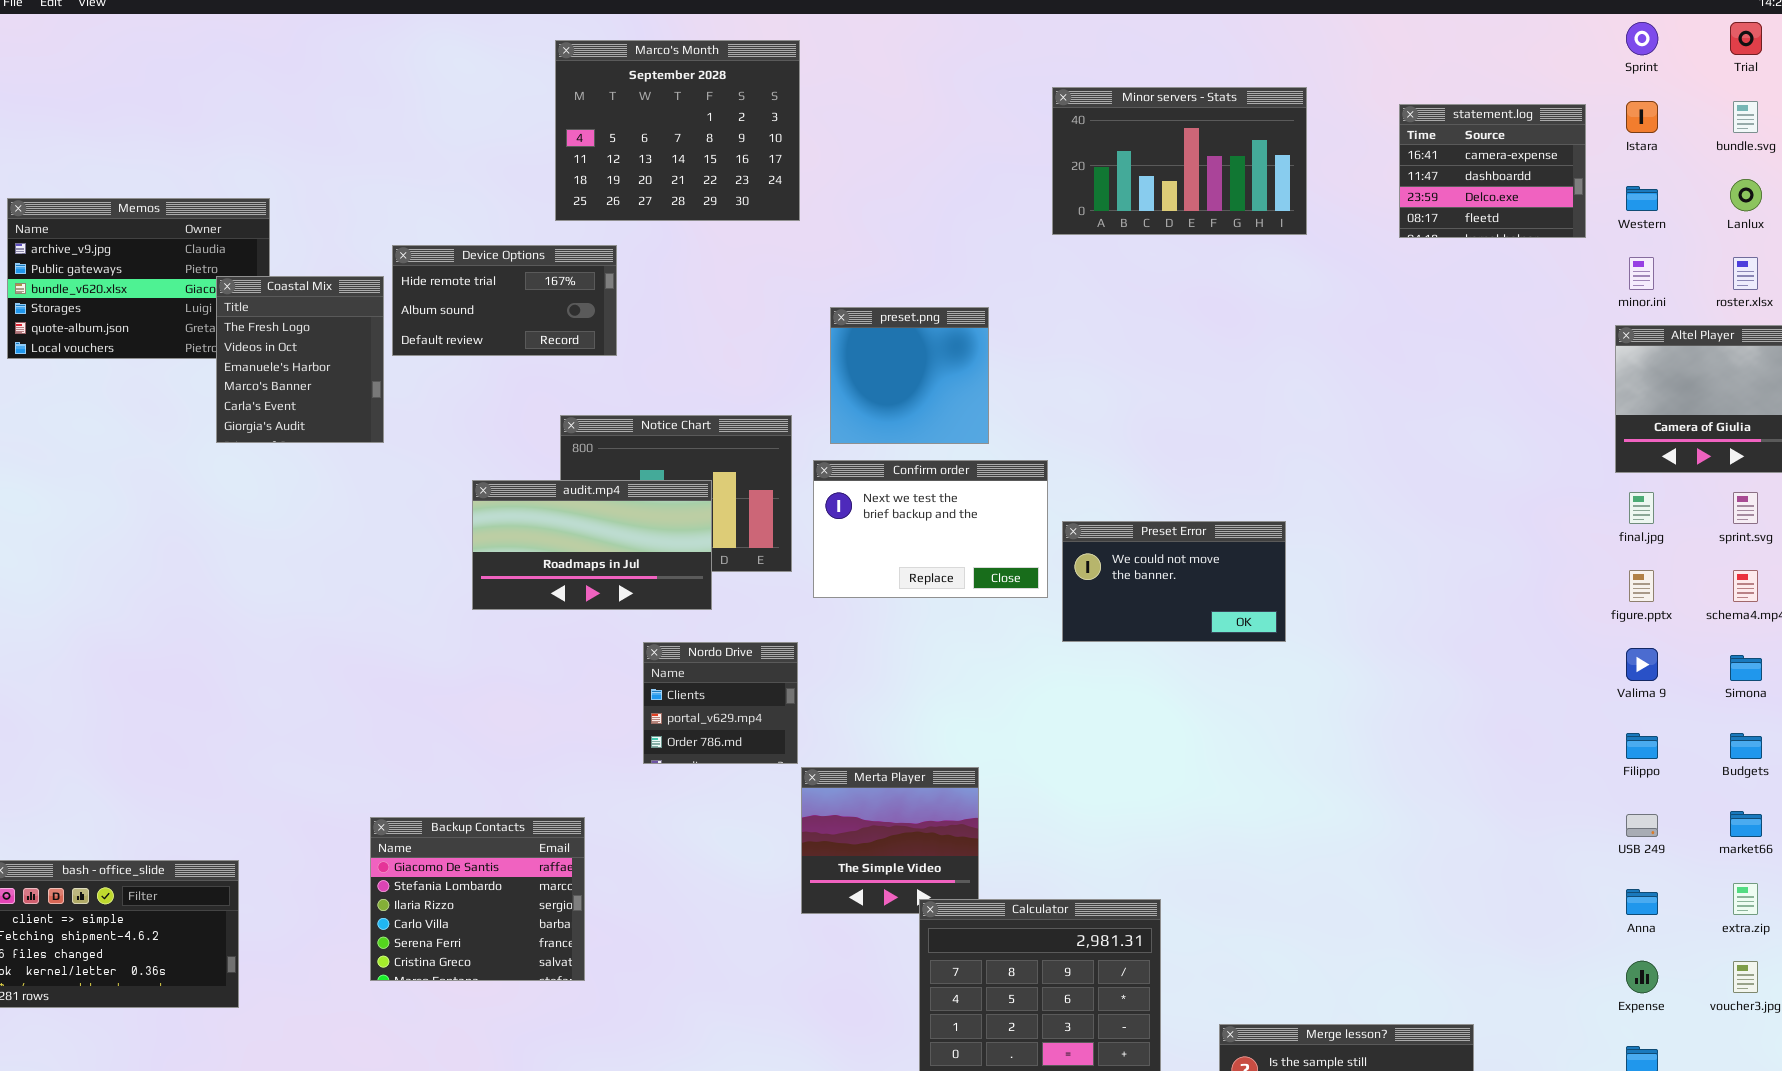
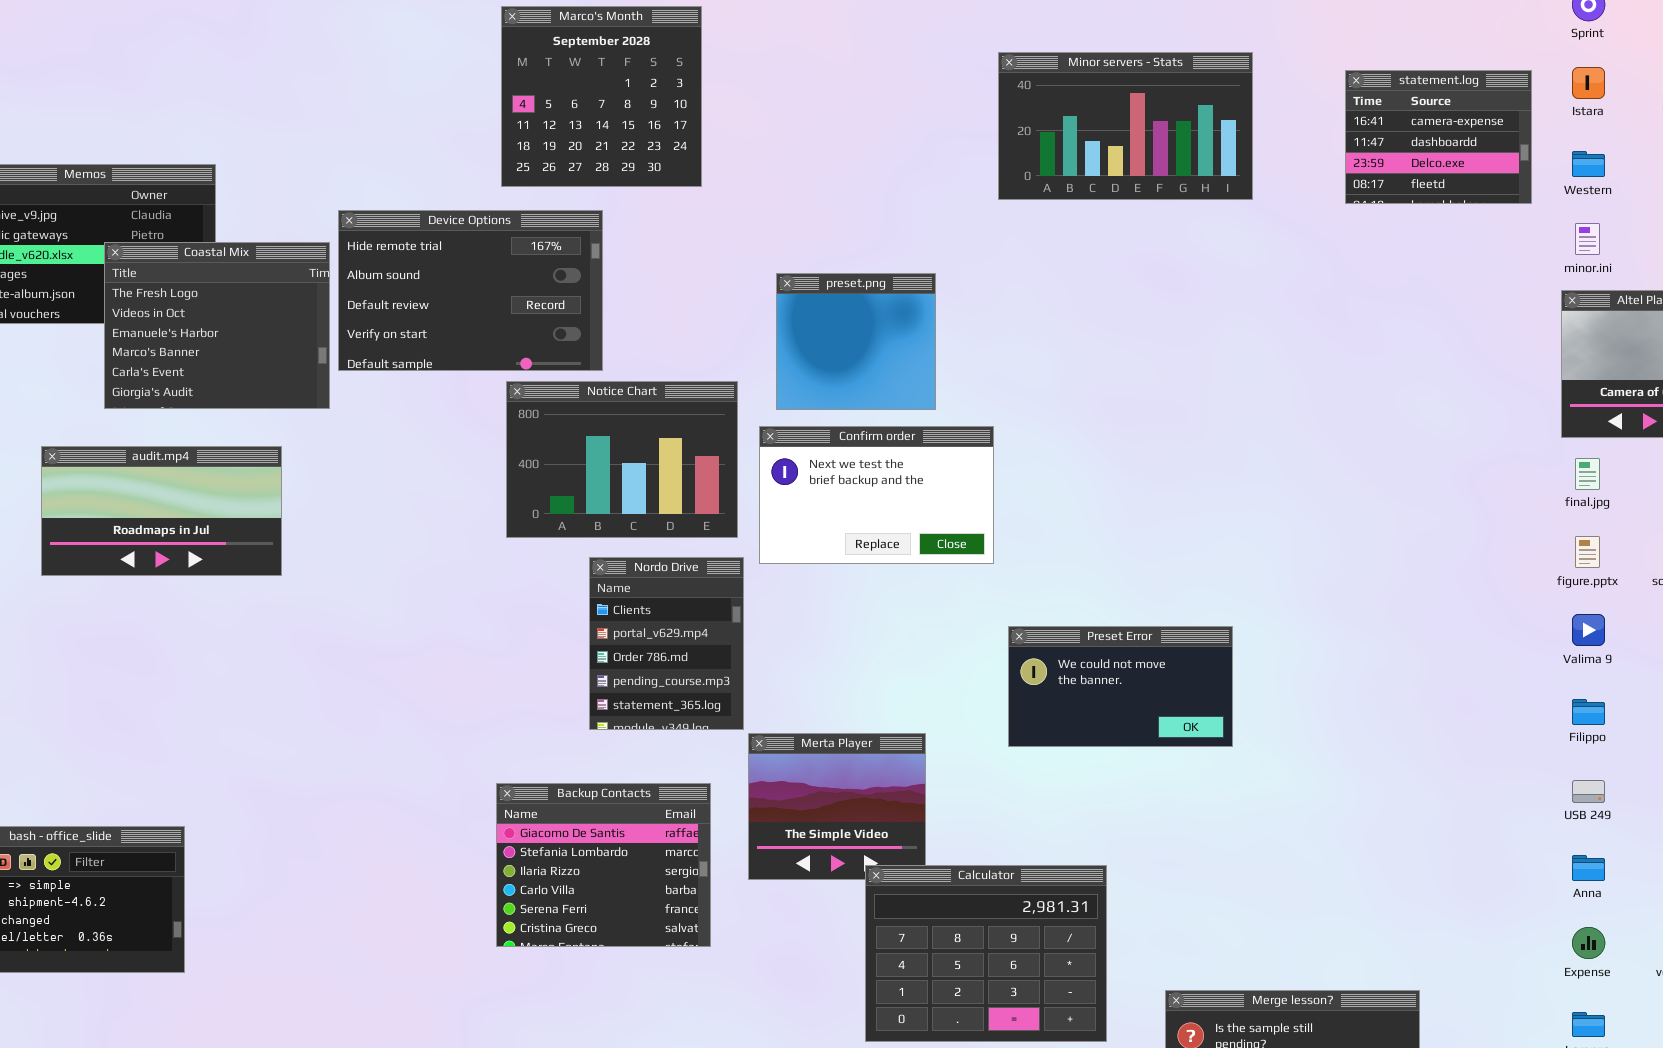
Marco's Month: [555,40,800,221] -> [501,6,702,187], resized
Device Options: [392,245,617,356] -> [338,210,603,371], resized
Coastal Mix: [216,276,384,443] -> [104,242,330,409], resized
audit.mp4: [472,480,712,610] -> [41,446,282,576], moved
Preset Error: [1062,521,1286,642] -> [1008,626,1233,747], moved
Nordo Drive: [643,642,798,764] -> [589,557,744,730], resized
Backup Contacts: [370,817,585,981] -> [496,783,711,947], moved

